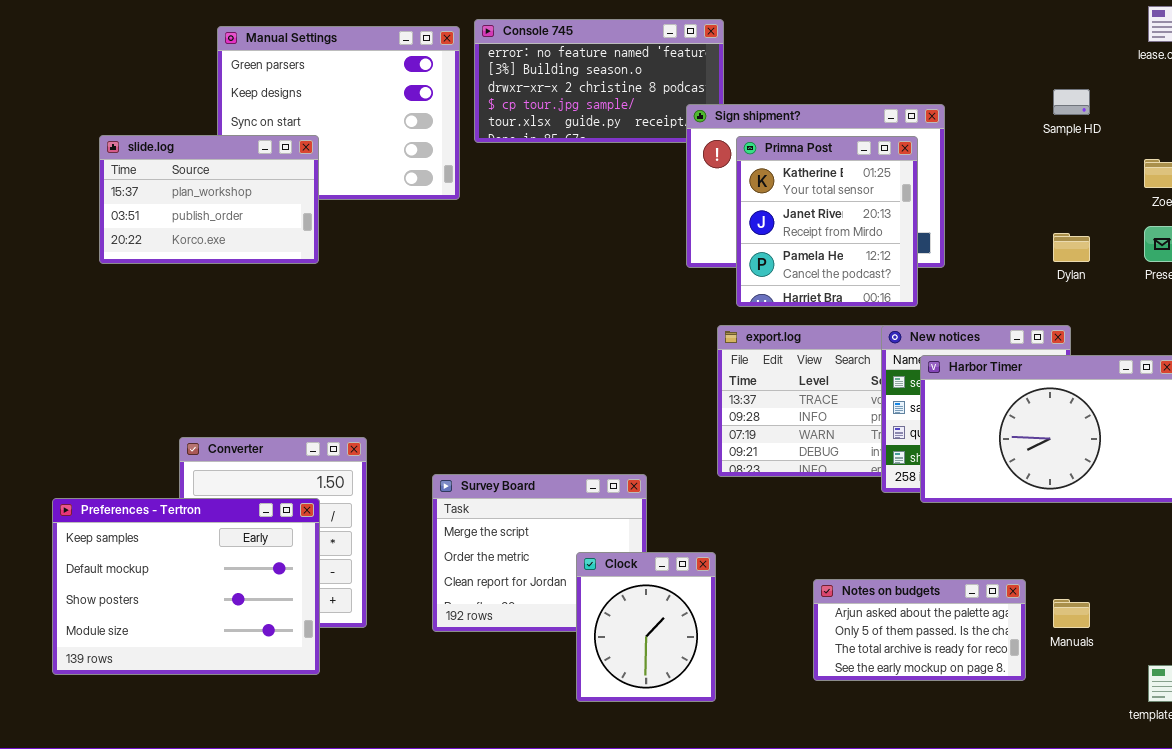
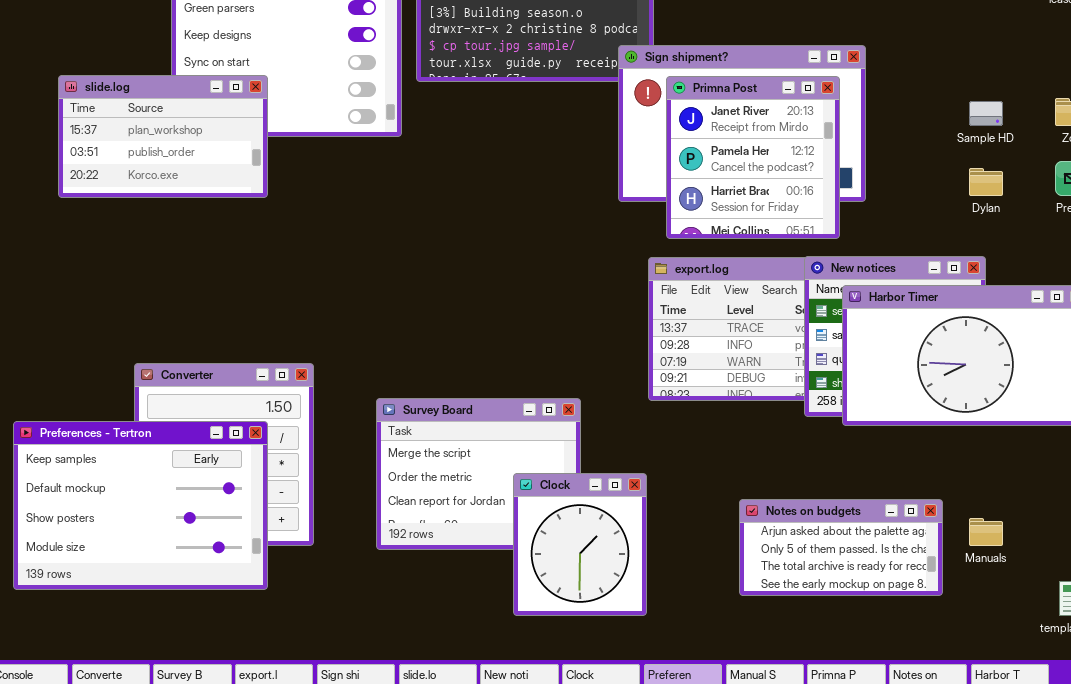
Sample HD: [1053,89,1090,115] -> [969,101,1003,126], moved
Primna Post: [736,136,918,307] -> [666,76,840,239], scrolled down 1 row

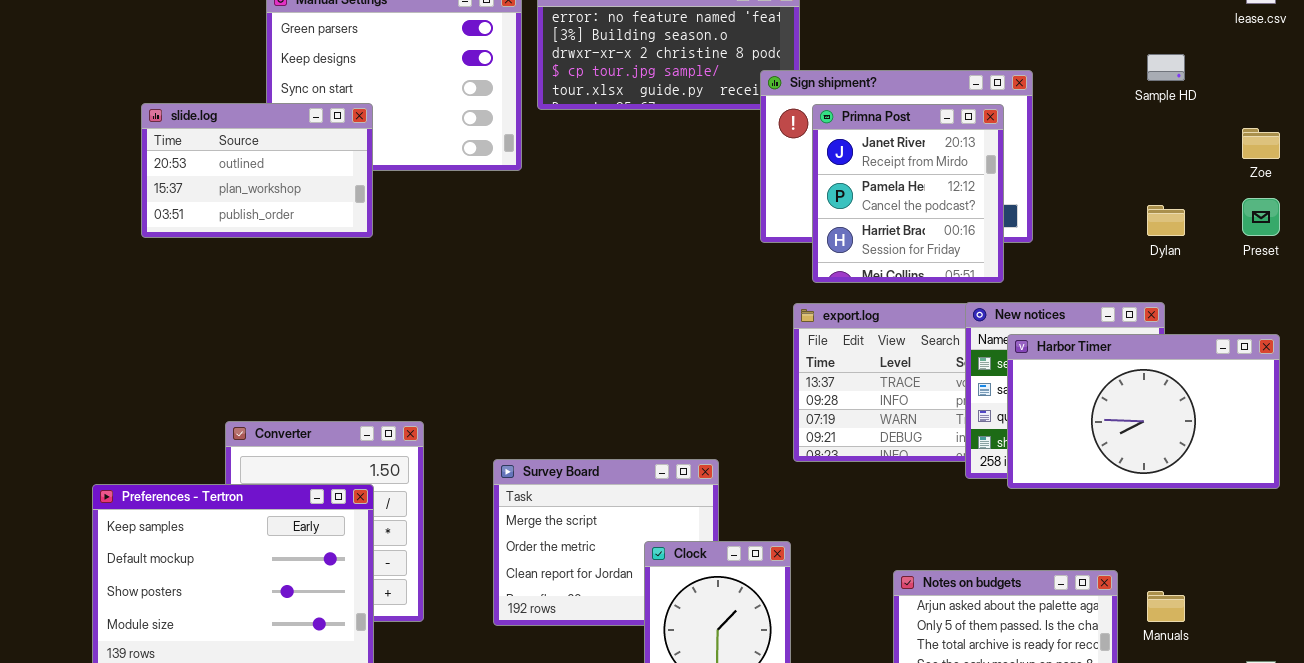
slide.log: [58,75,268,198] -> [141,103,373,238], scrolled up 1 row
Sample HD: [969,101,1003,126] -> [1147,54,1185,81], moved

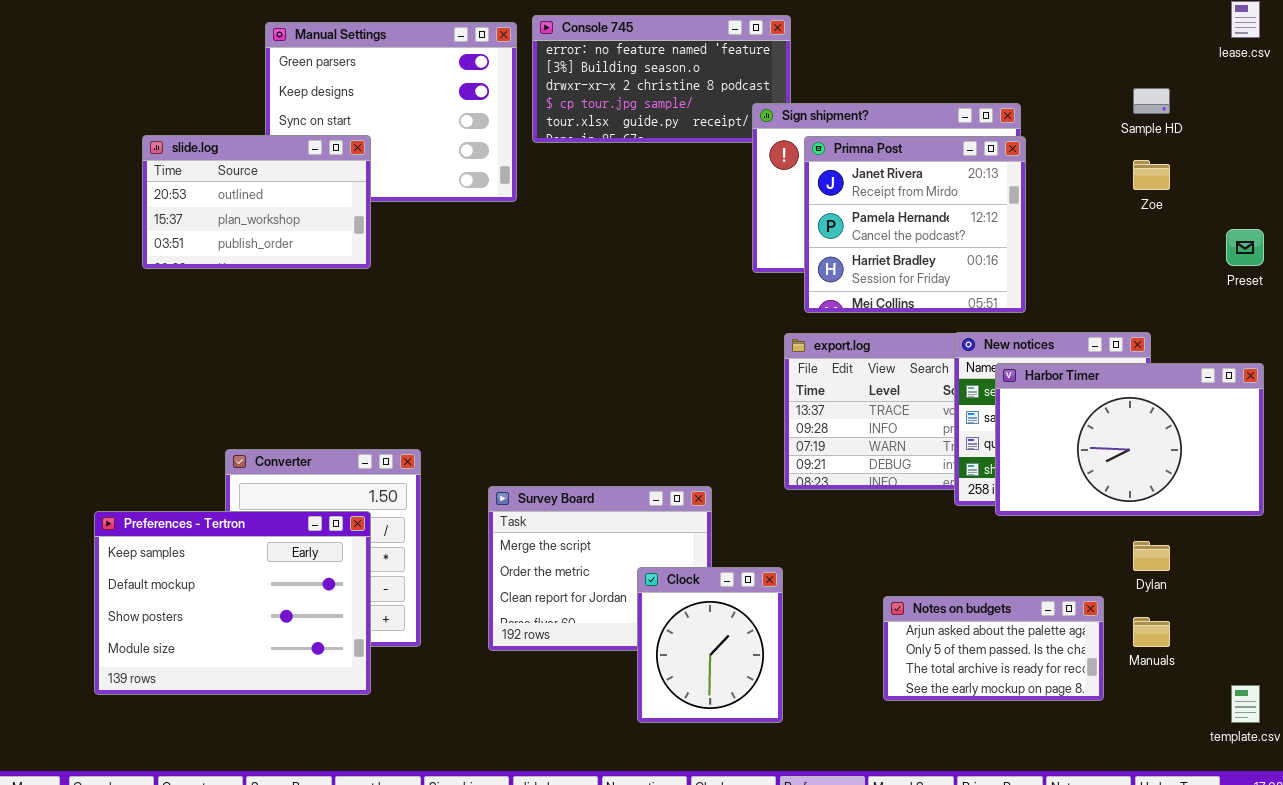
Primna Post: [812,104,1004,283] -> [804,136,1026,313], resized
Zoe: [1242,128,1280,159] -> [1133,160,1170,190], moved
Dylan: [1147,205,1185,236] -> [1133,541,1170,571], moved

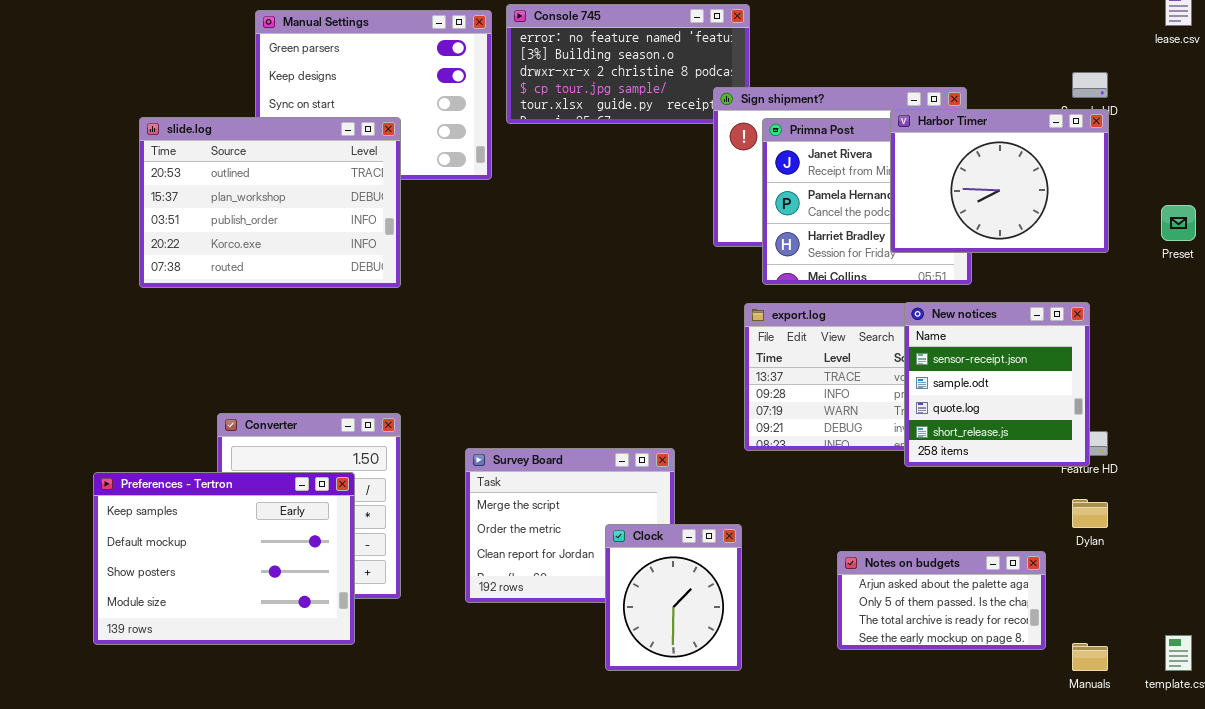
slide.log: [142,135,371,269] -> [139,117,401,288], resized
Harbor Timer: [995,363,1264,516] -> [890,109,1109,253], moved, resized
Manuals: [1133,617,1170,647] -> [1072,643,1108,671], moved

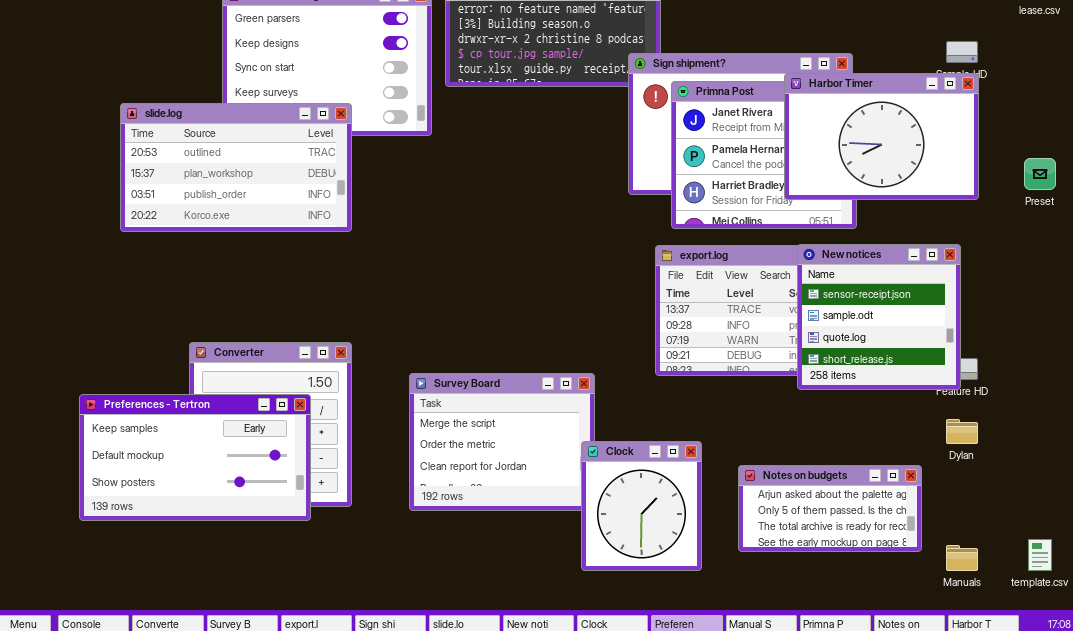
slide.log: [139,117,401,288] -> [120,103,352,232], resized
Preferences - Tertron: [93,472,355,645] -> [79,394,311,521], resized
Clock: [605,524,742,671] -> [581,441,702,571], moved

